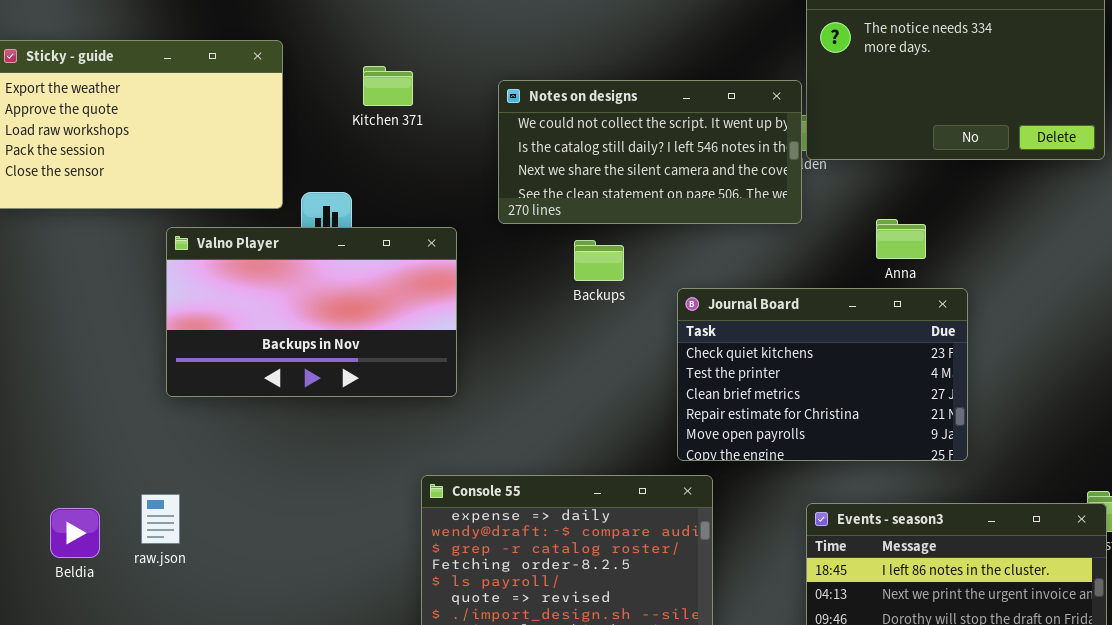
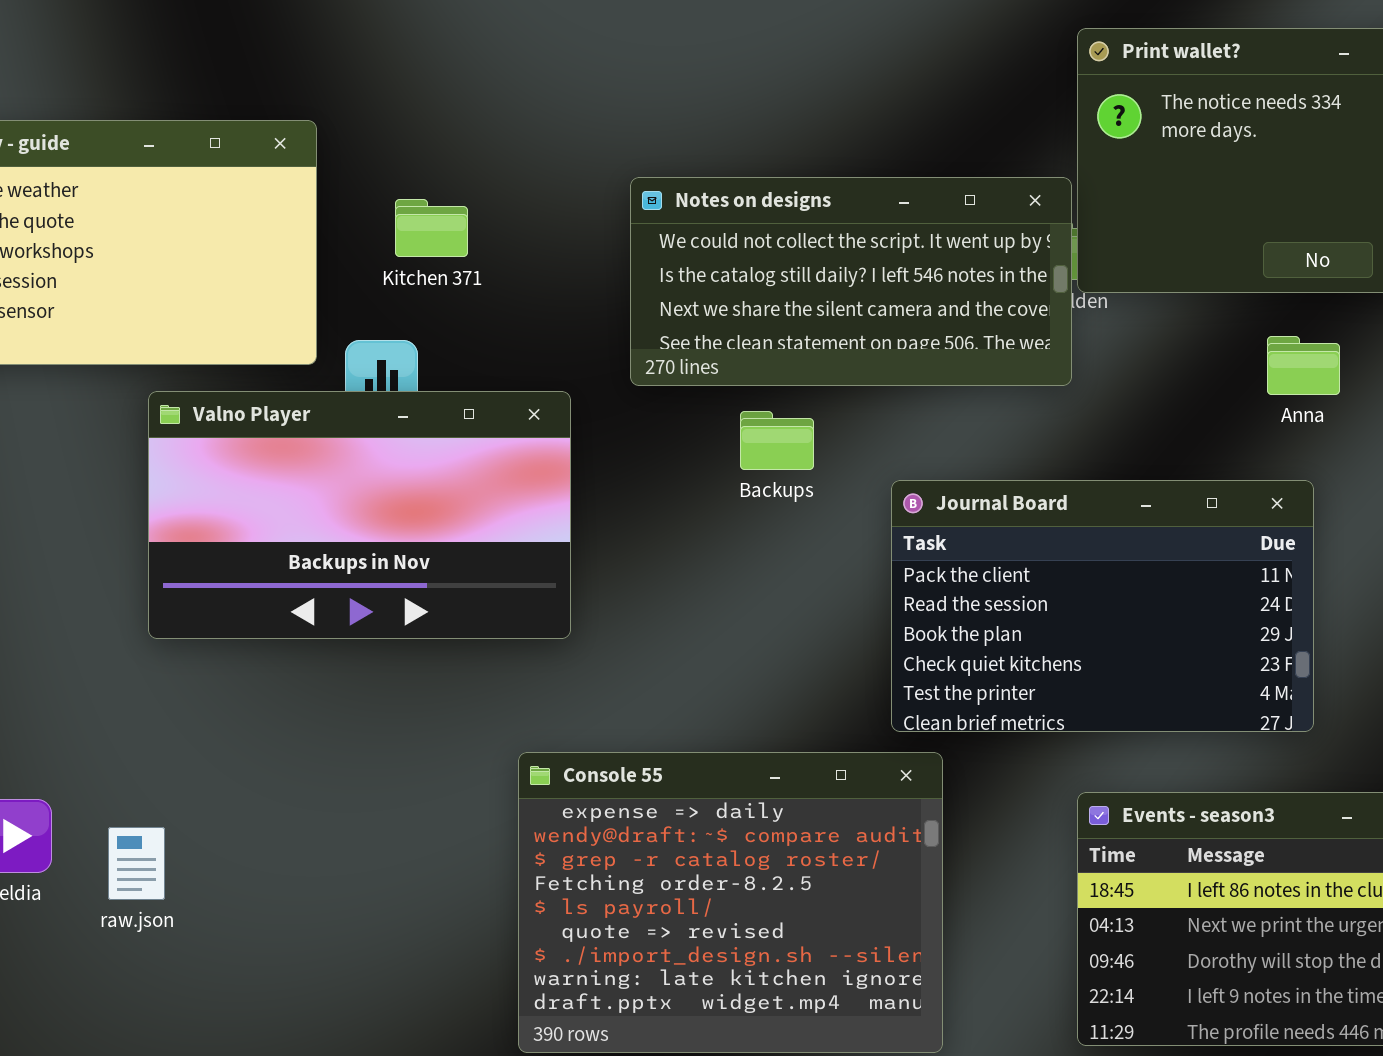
Kitchen 371: [363,66,413,106] -> [395,199,468,257], moved
Anna: [876,219,926,259] -> [1267,336,1340,395], moved
Journal Board: [677,288,968,461] -> [891,480,1314,732], scrolled up 3 rows
raw.json: [141,494,180,544] -> [108,827,165,900], moved

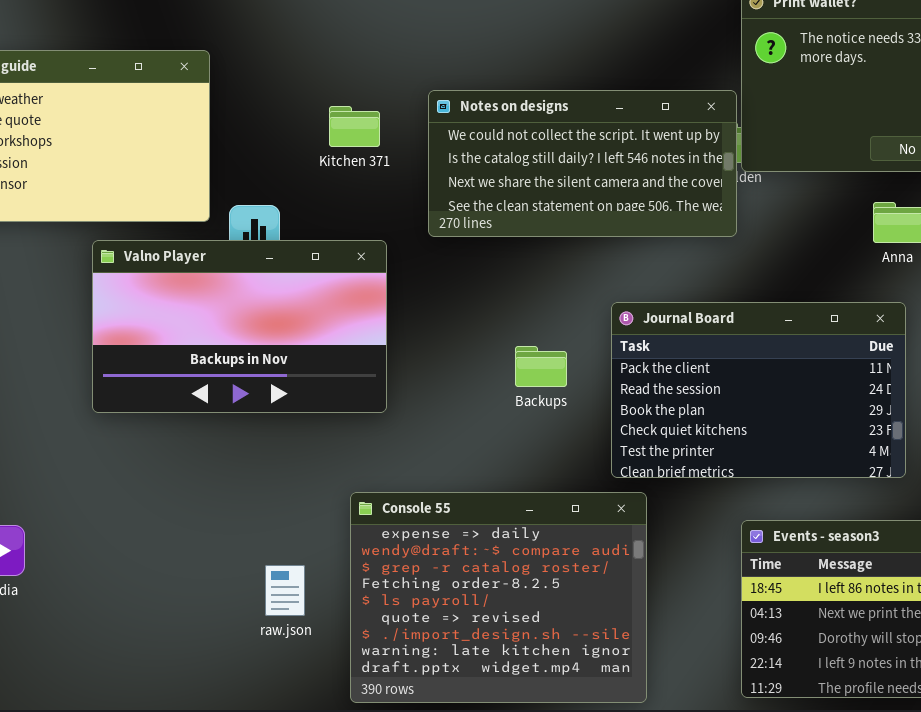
Kitchen 371: [395,199,468,257] -> [329,106,380,147], moved
Backups: [740,411,814,470] -> [515,346,567,387], moved
raw.json: [108,827,165,900] -> [265,565,305,616], moved

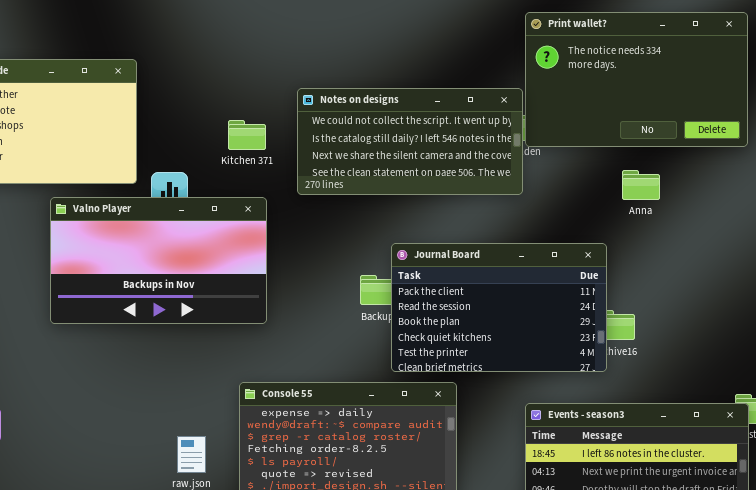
Kitchen 371: [329,106,380,147] -> [228,120,266,150], moved
Journal Board: [611,302,906,478] -> [391,243,607,372], moved

